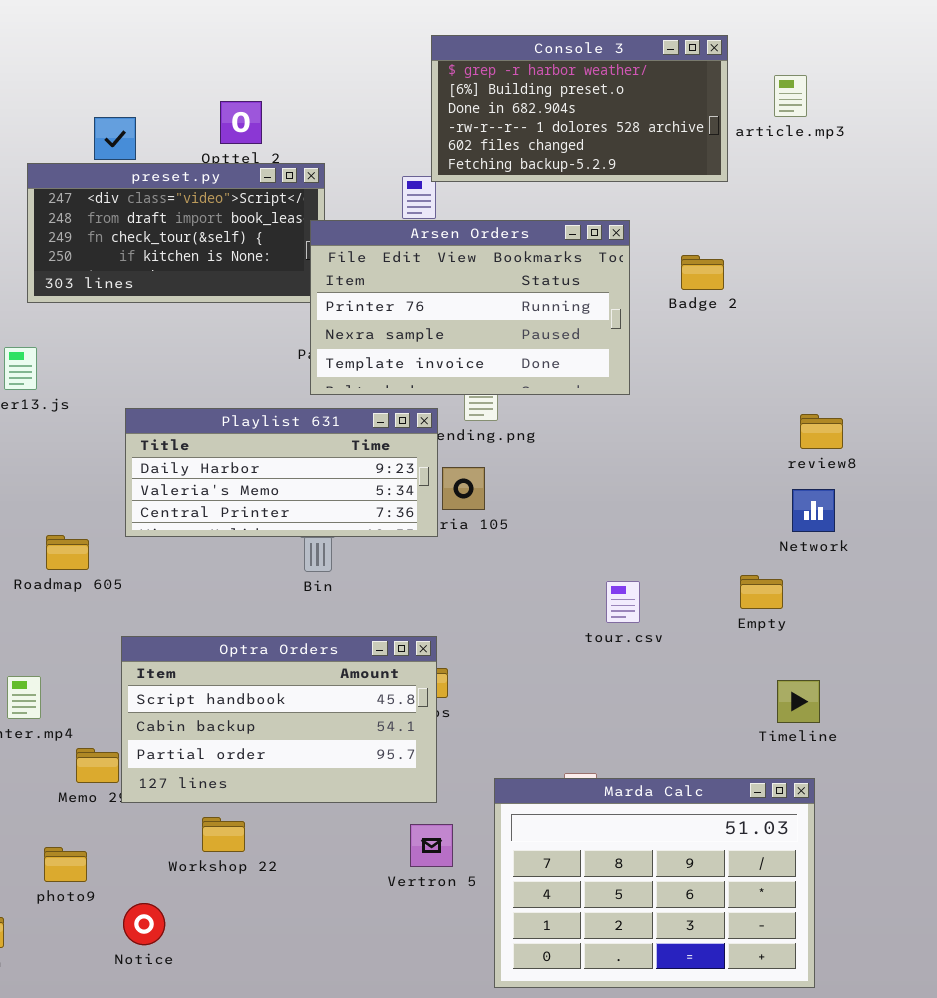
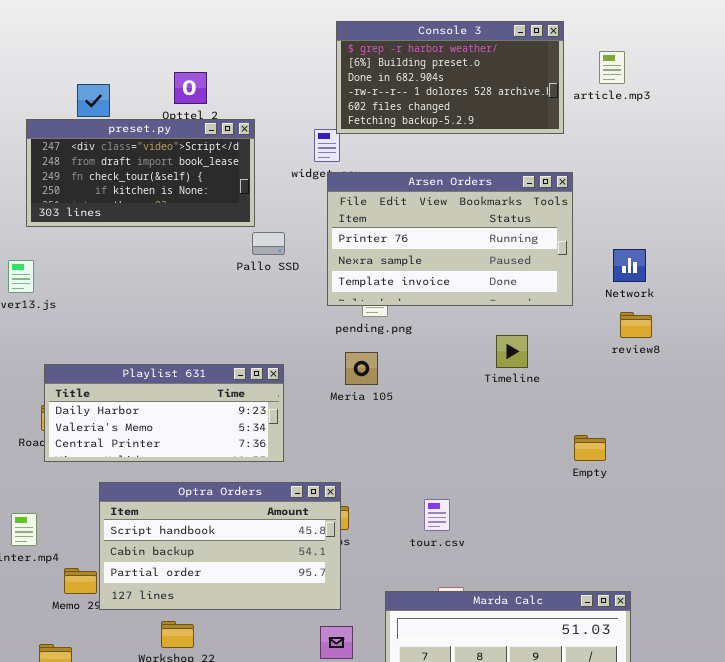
Arsen Orders: [310,220,630,395] -> [327,172,573,306], moved
Playlist 631: [125,408,438,537] -> [44,364,284,462], moved
Network: [792,489,835,532] -> [613,249,646,282], moved
tour.csv: [606,581,640,623] -> [424,499,450,531], moved
Timeline: [777,680,820,723] -> [496,335,528,368], moved

